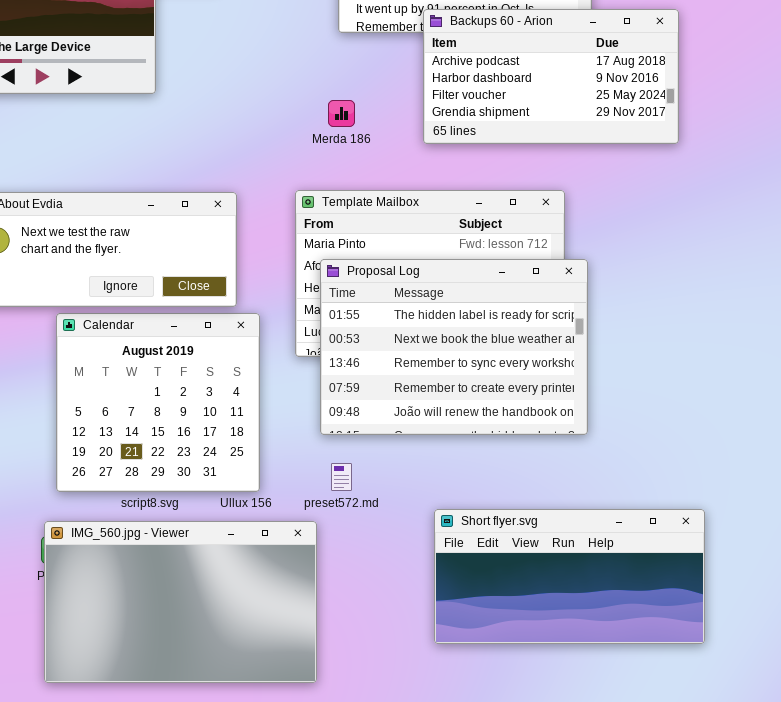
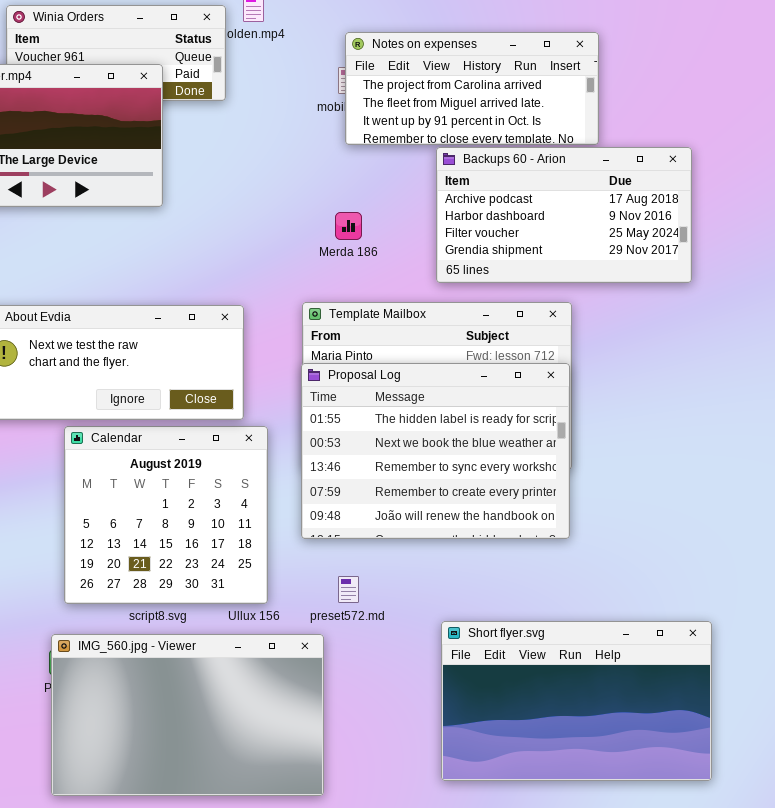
Backups 60 - Arion: [423,9,679,144] -> [436,147,692,283], moved
Proposal Log: [320,259,588,435] -> [301,363,570,539], moved
Short flyer.svg: [434,509,705,644] -> [441,621,712,781], resized

